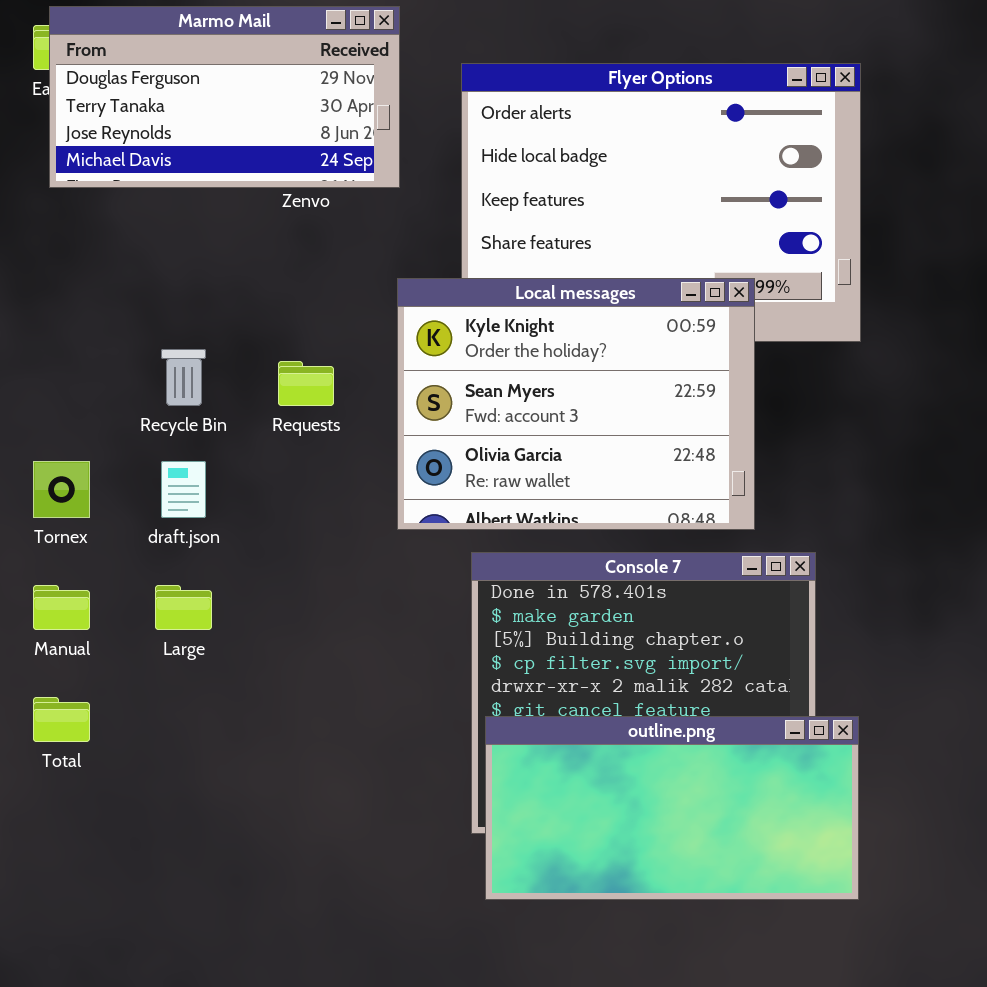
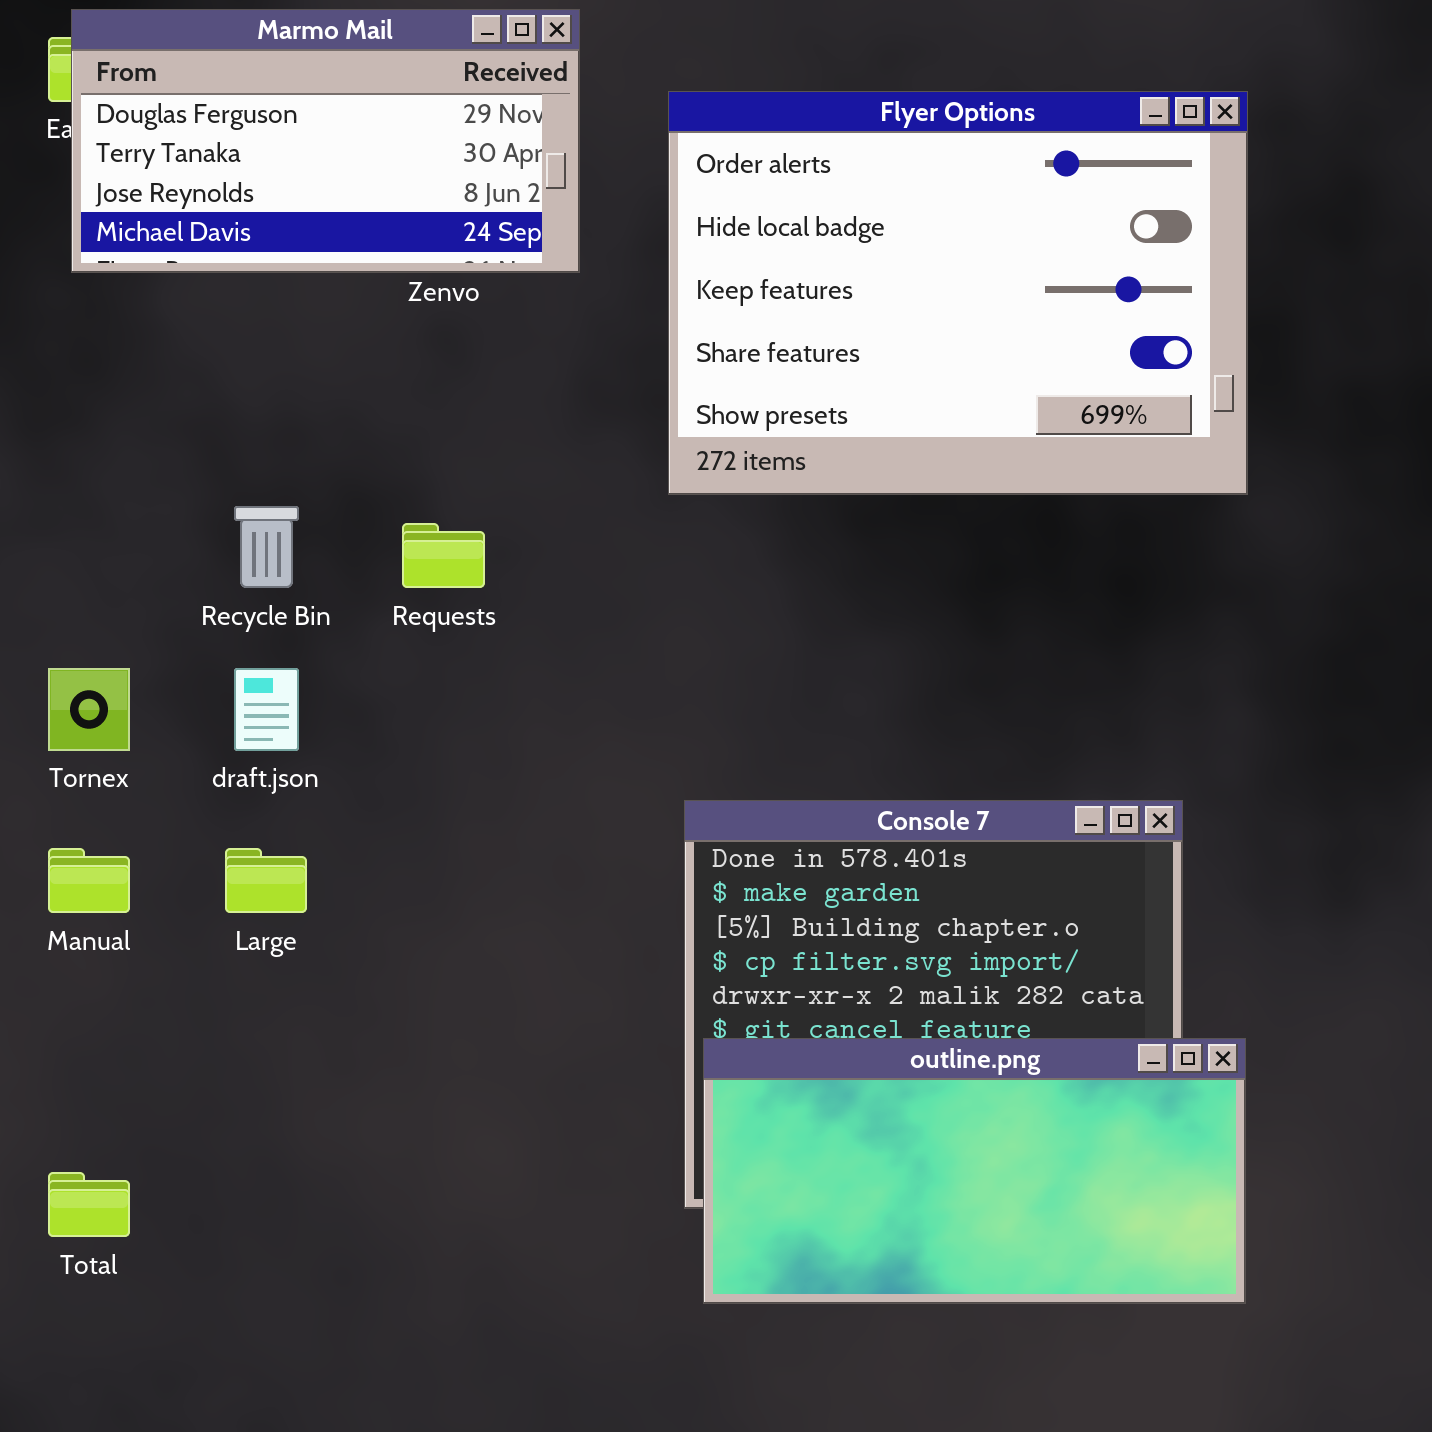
Local messages: [397,278,755,530] -> none, closed
Total: [33,697,90,742] -> [48,1172,130,1237], moved

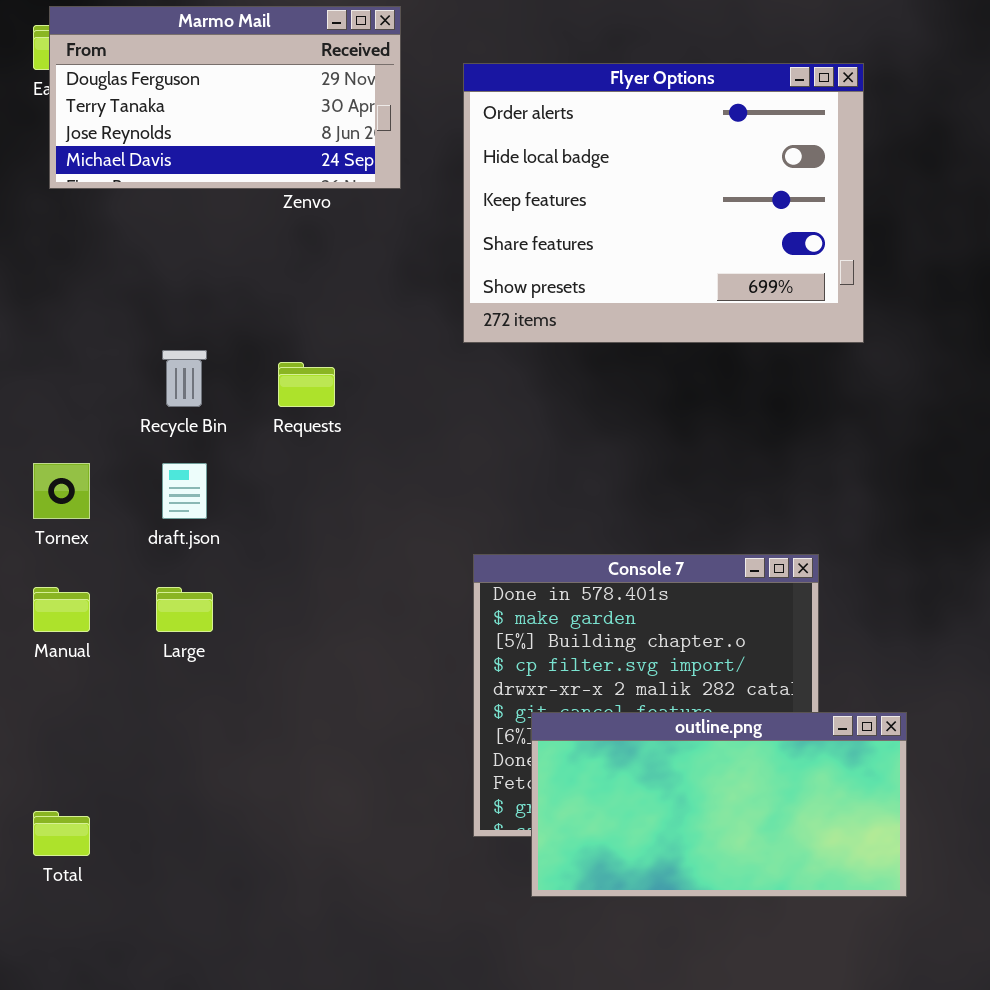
outline.png: [703,1038,1246,1304] -> [531,712,907,897], moved

